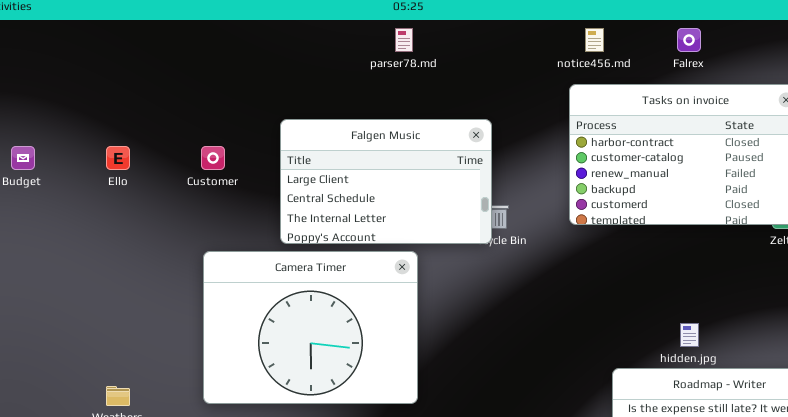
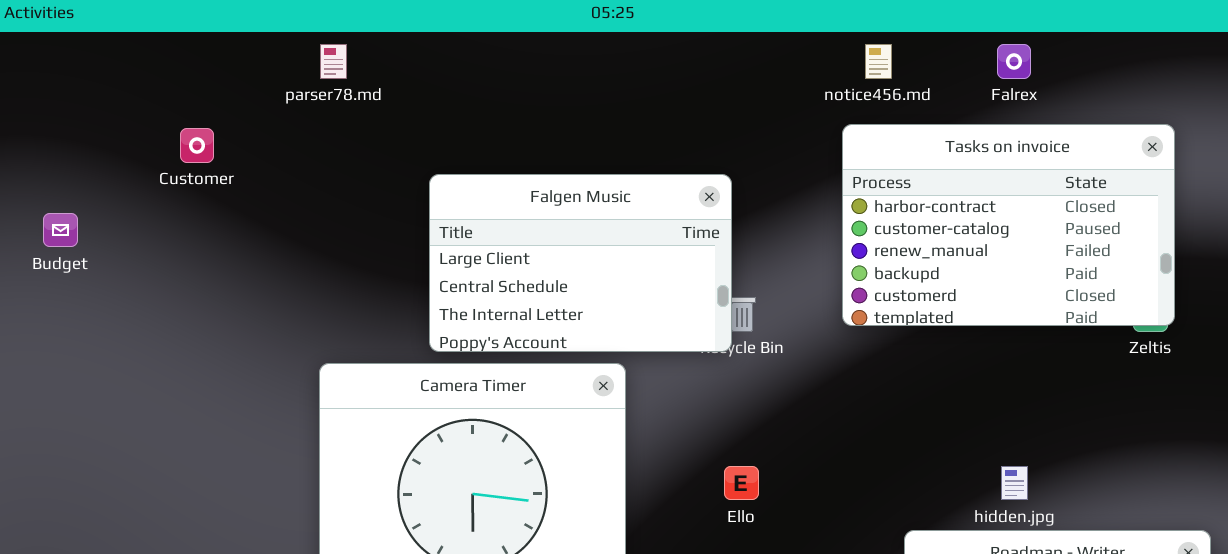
parser78.md: [395,28,413,52] -> [320,44,347,79], moved
Ello: [106,146,130,170] -> [724,466,759,500], moved
Customer: [201,146,225,170] -> [180,128,214,163], moved

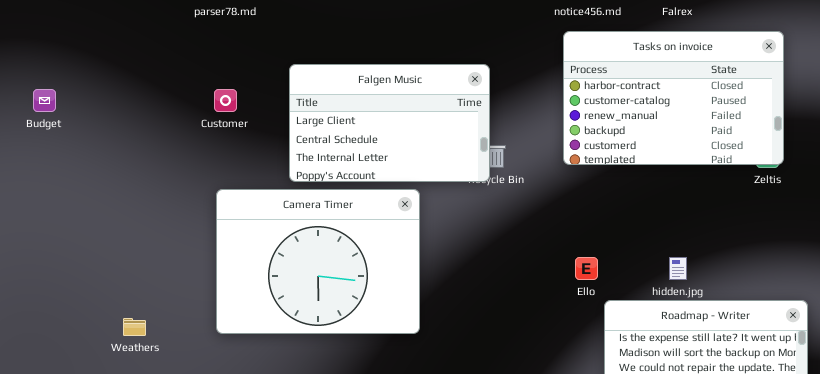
Customer: [180,128,214,163] -> [214,89,237,112], moved
Ello: [724,466,759,500] -> [575,257,598,280], moved

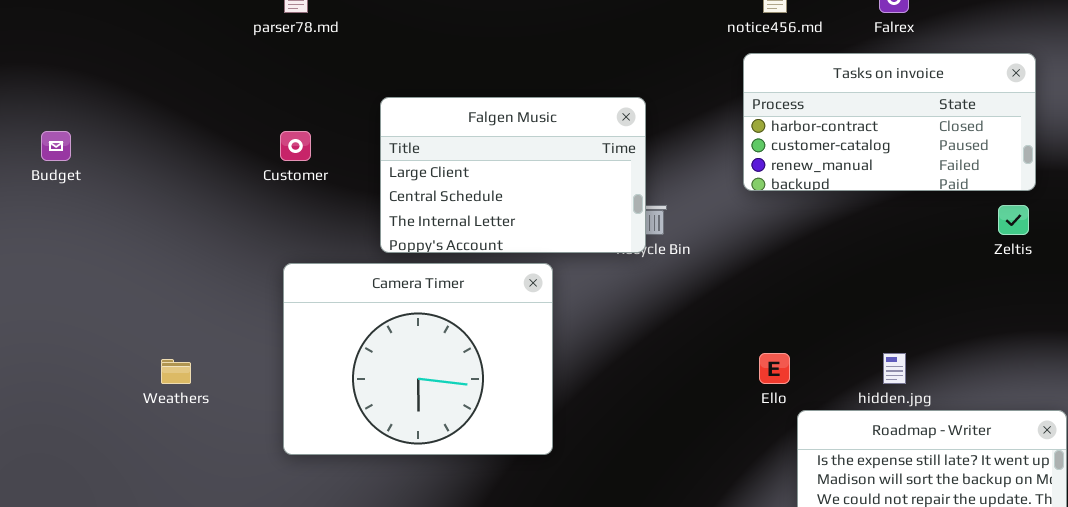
Tasks on invoice: [563,31,784,165] -> [743,53,1036,191], resized
Weathers: [123,318,146,336] -> [161,359,191,384], moved

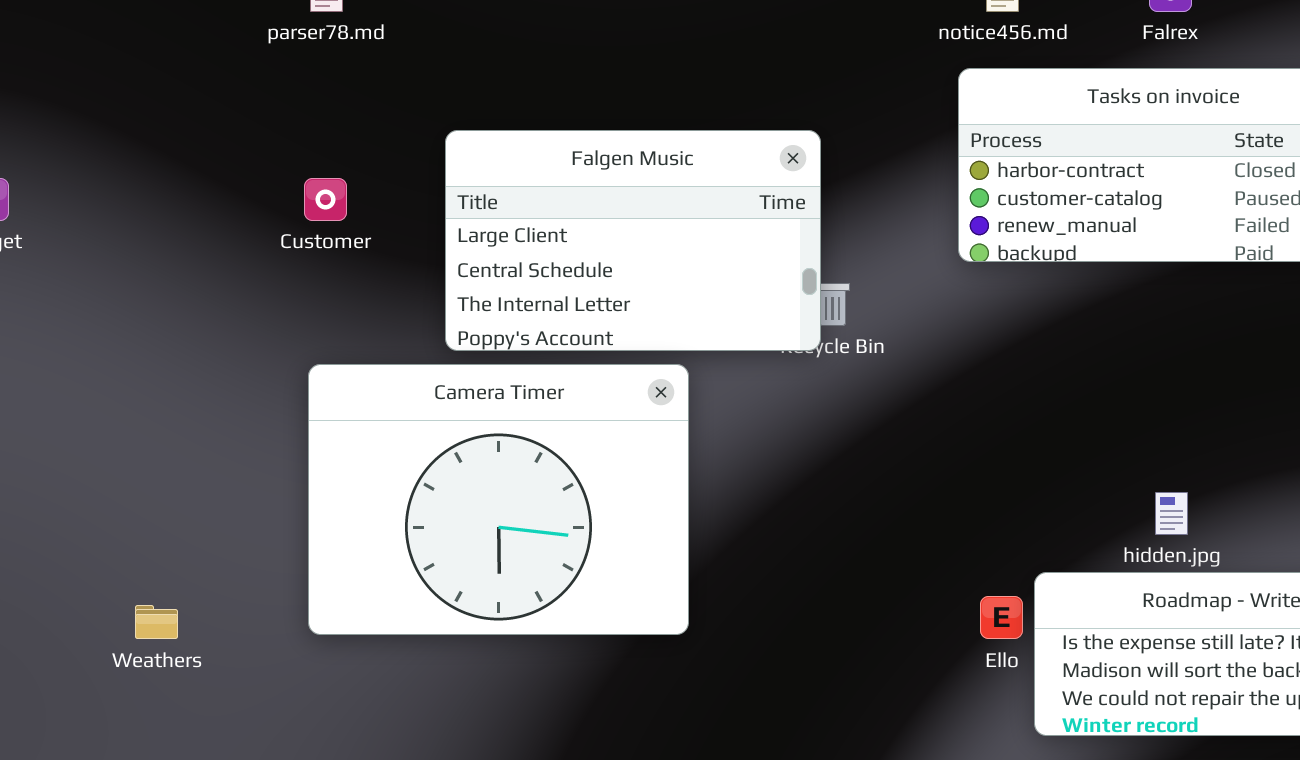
Ello: [759,353,790,384] -> [980,596,1023,639], moved
Weathers: [161,359,191,384] -> [135,605,178,639], moved

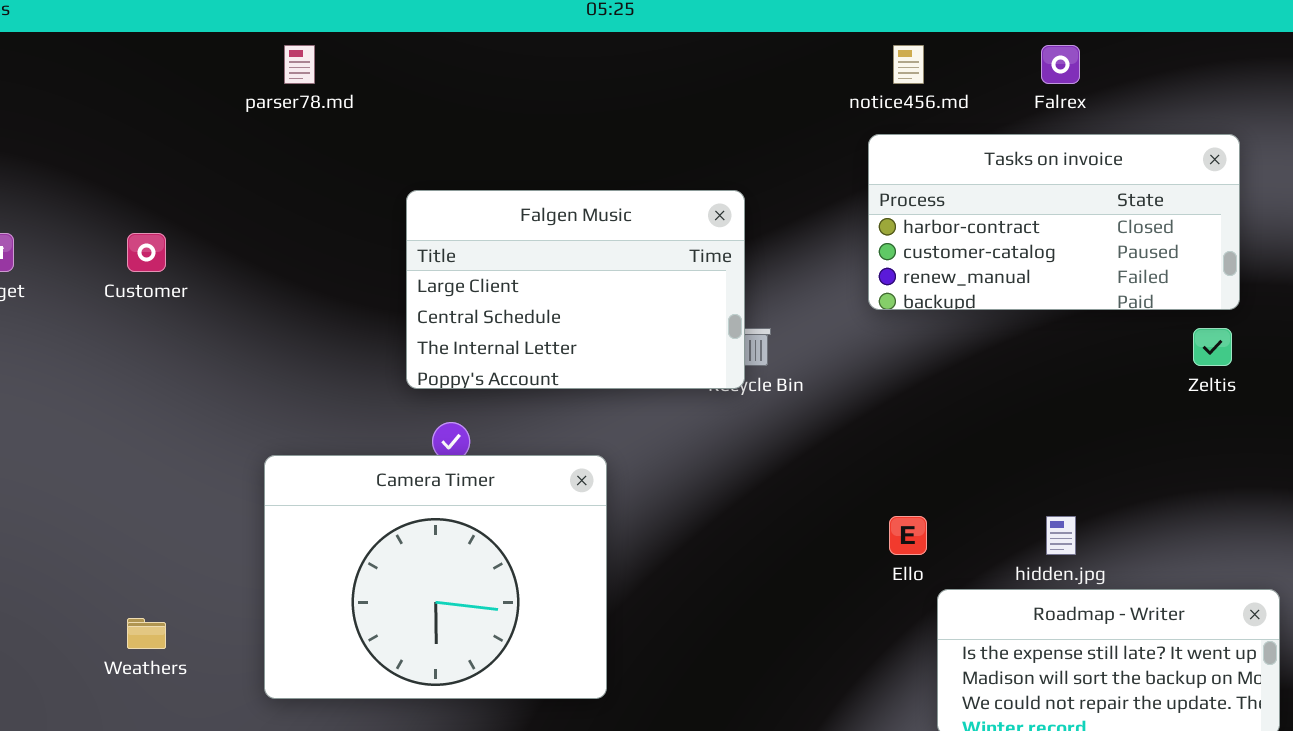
Customer: [304,178,347,221] -> [127,233,166,272], moved
Camera Timer: [308,364,689,635] -> [264,455,607,699], moved
Ello: [980,596,1023,639] -> [889,516,927,555], moved

